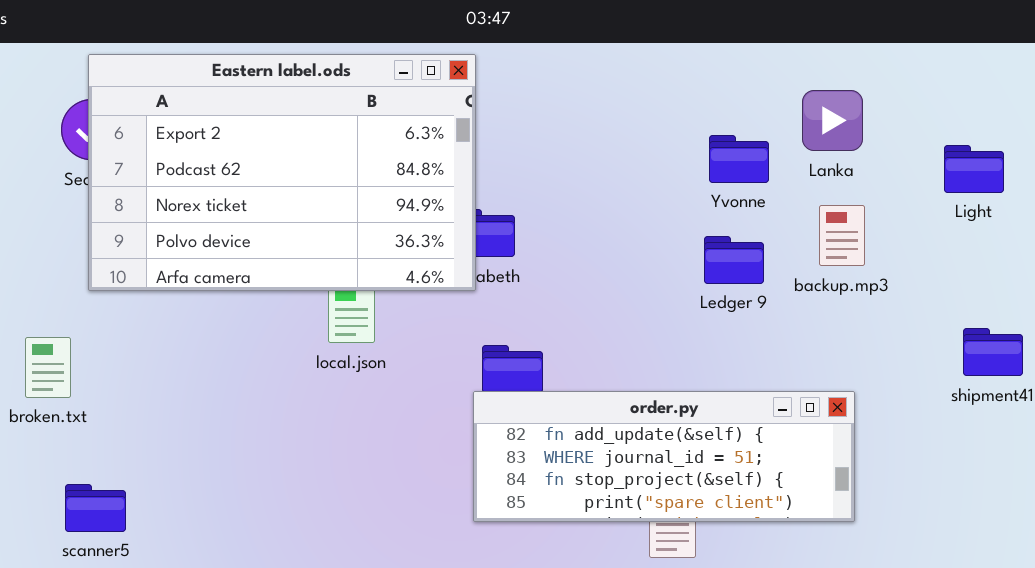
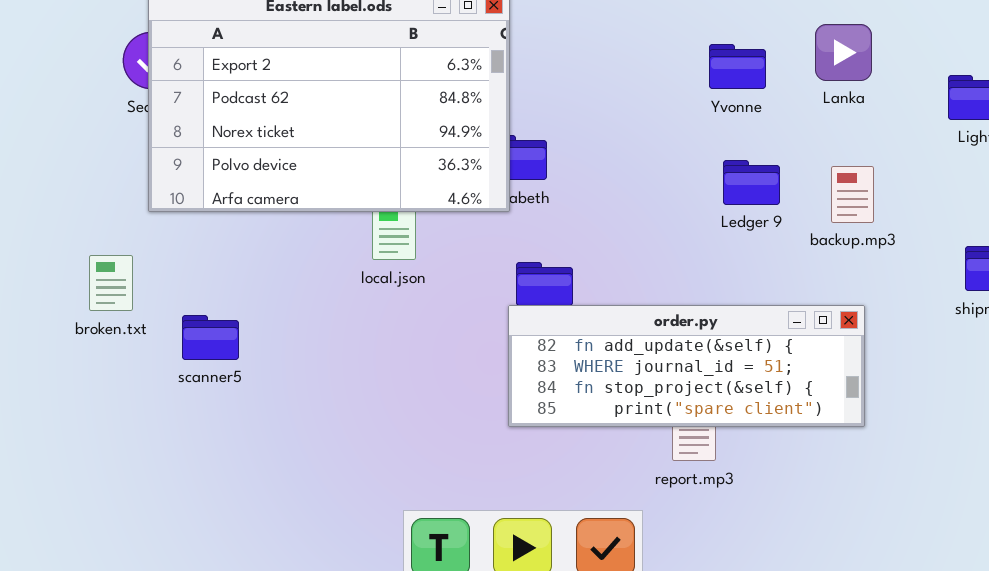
Yvonne: [709,135,769,183] -> [709,44,766,89], moved
backup.mp3: [819,205,865,266] -> [831,166,874,223], moved
scanner5: [65,484,126,532] -> [182,315,239,360], moved

